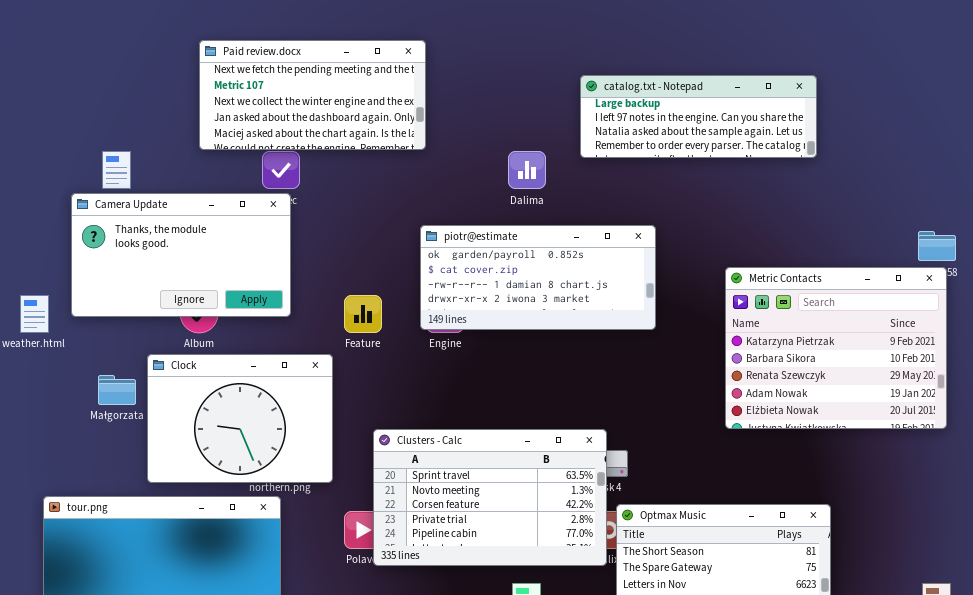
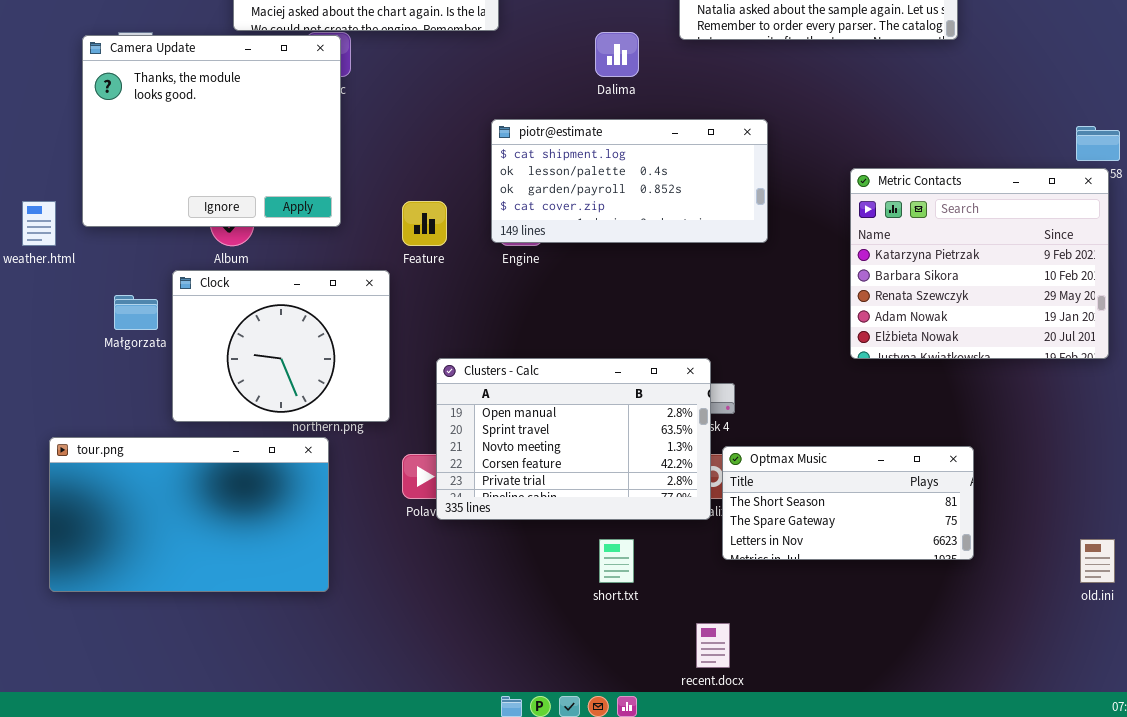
Camera Update: [71,193,291,317] -> [82,35,341,227], resized
piotr@estimate: [420,225,656,330] -> [491,119,768,243], scrolled up 2 rows
Clusters - Calc: [373,429,607,566] -> [436,358,711,520], scrolled up 1 row

